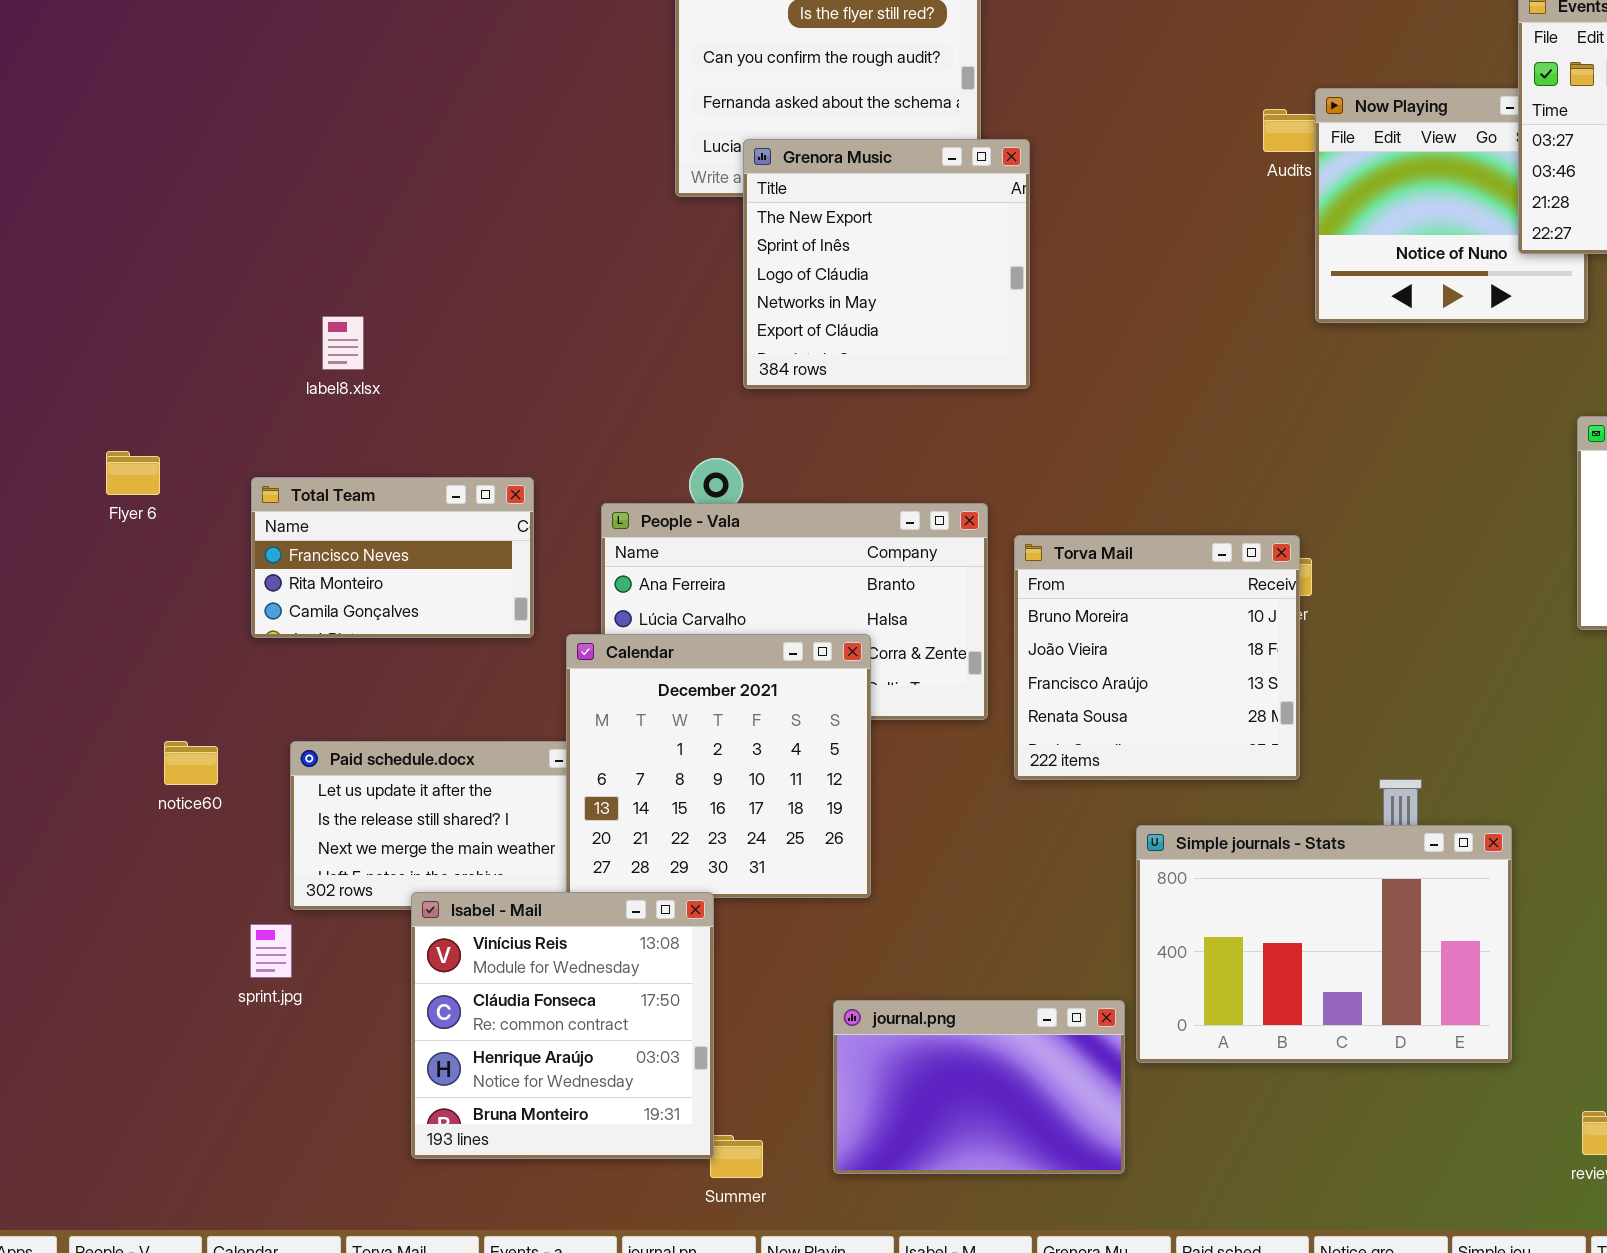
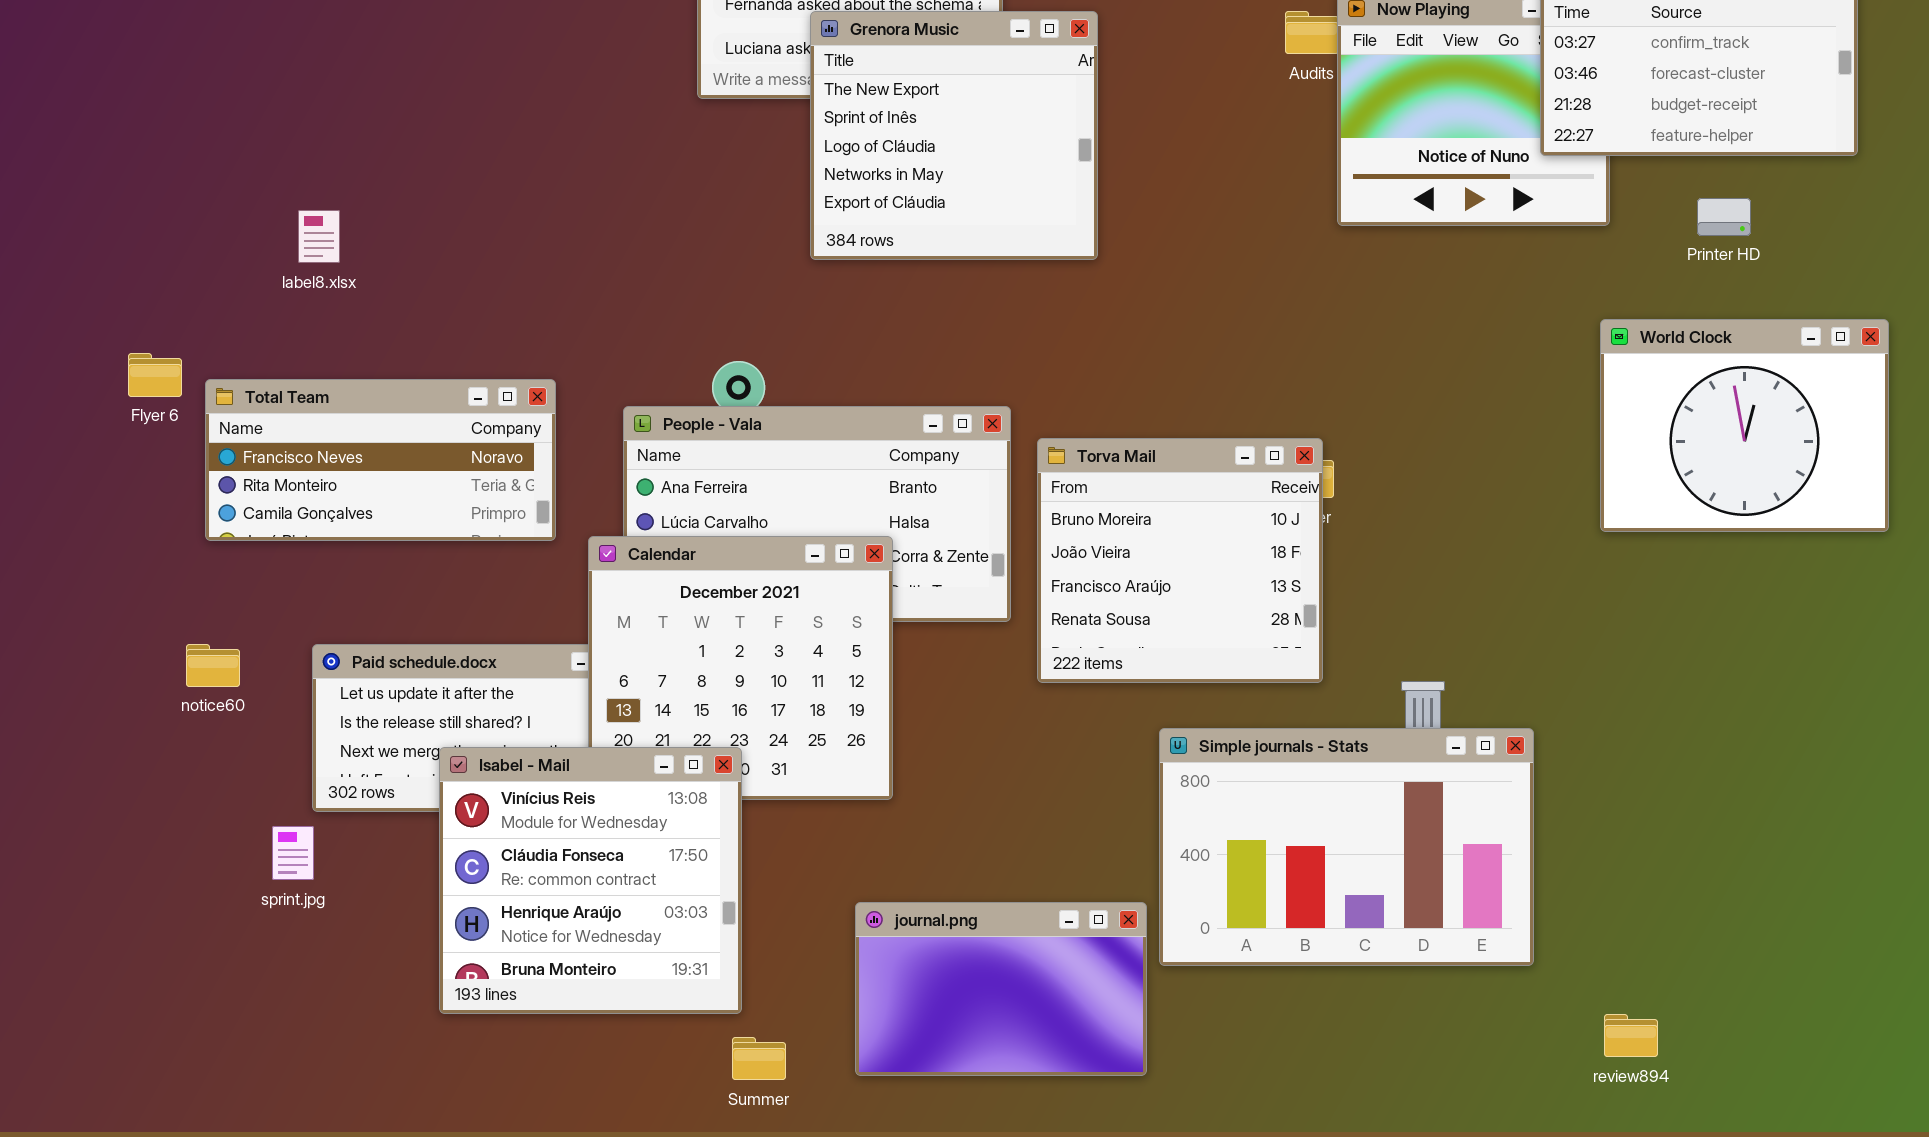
Grenora Music: [743,139,1030,389] -> [810,11,1098,260], moved
label8.xlsx: [322,316,364,370] -> [298,210,340,263], moved
Total Team: [251,477,534,638] -> [205,379,556,541], resized
Isabel - Mail: [411,892,714,1159] -> [439,747,742,1014], moved

